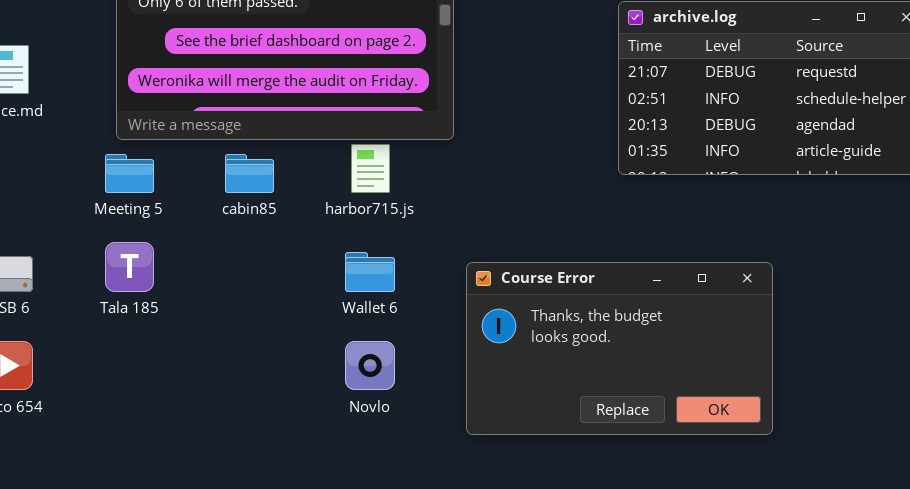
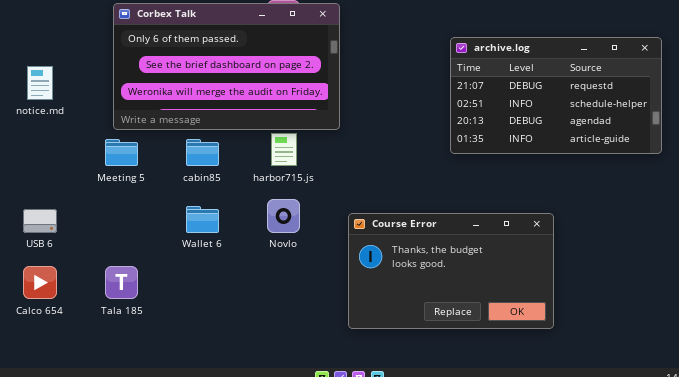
Tala 185: [105,242,154,292] -> [105,266,138,299], moved
Wallet 6: [345,252,395,292] -> [186,206,219,233], moved
Novlo: [345,341,395,390] -> [267,199,300,233], moved

